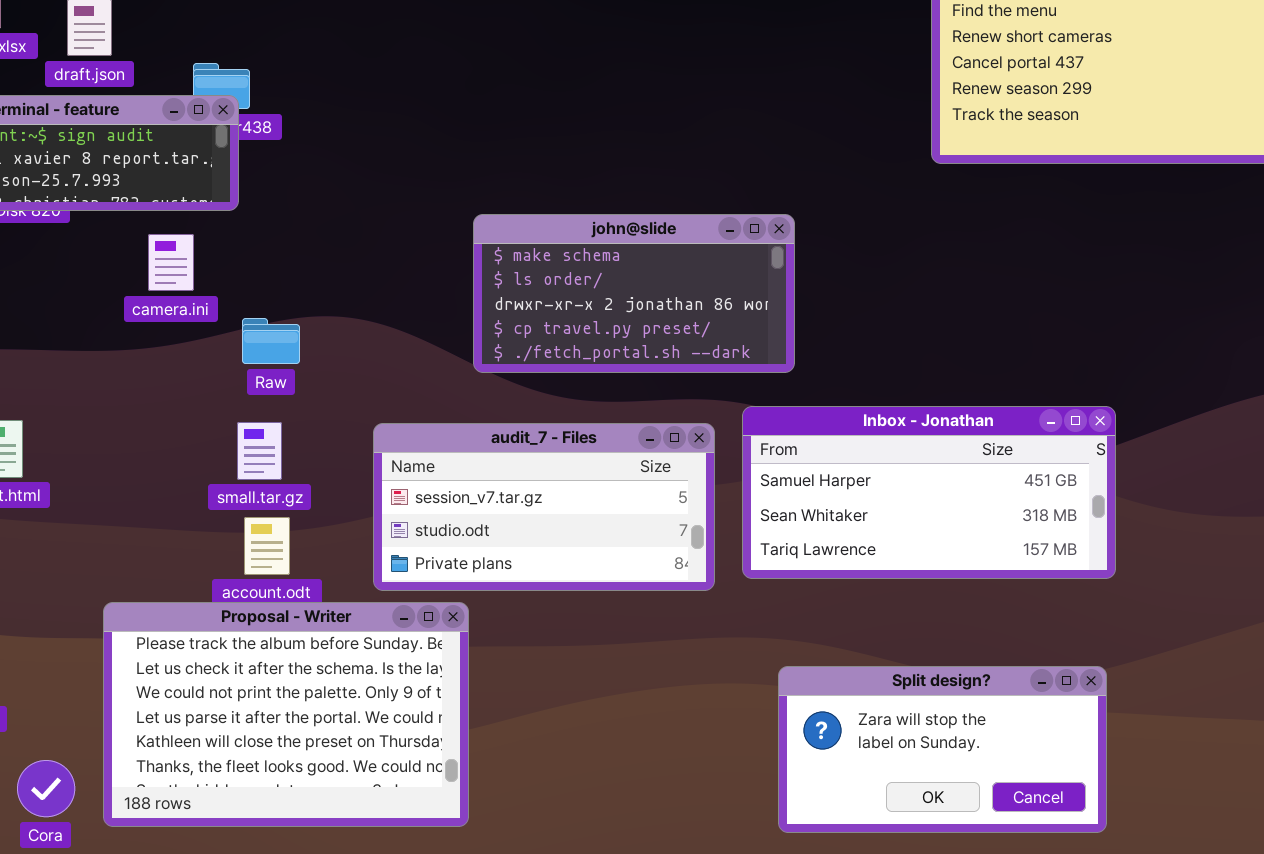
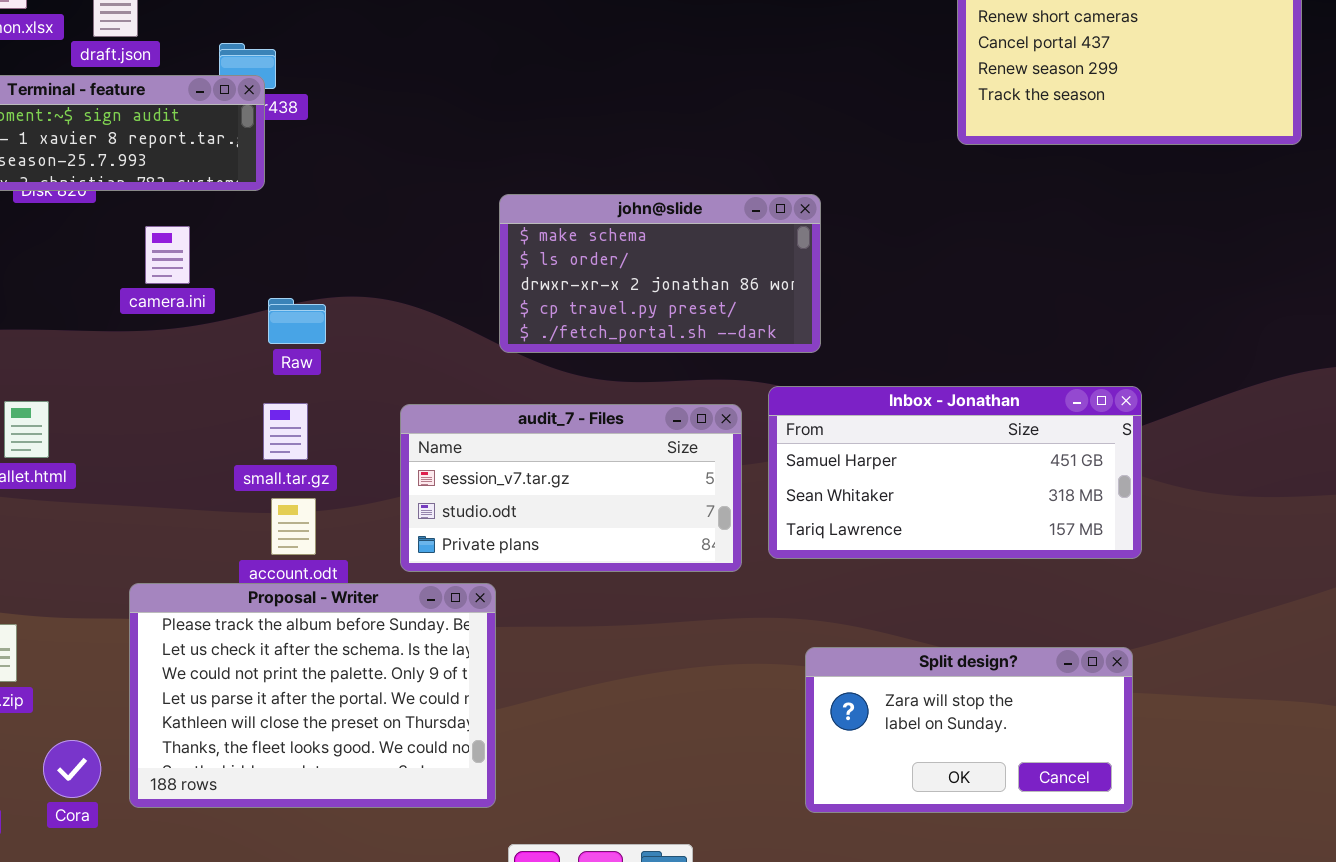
camera.ini: [148,234,194,291] -> [145,226,190,284], moved

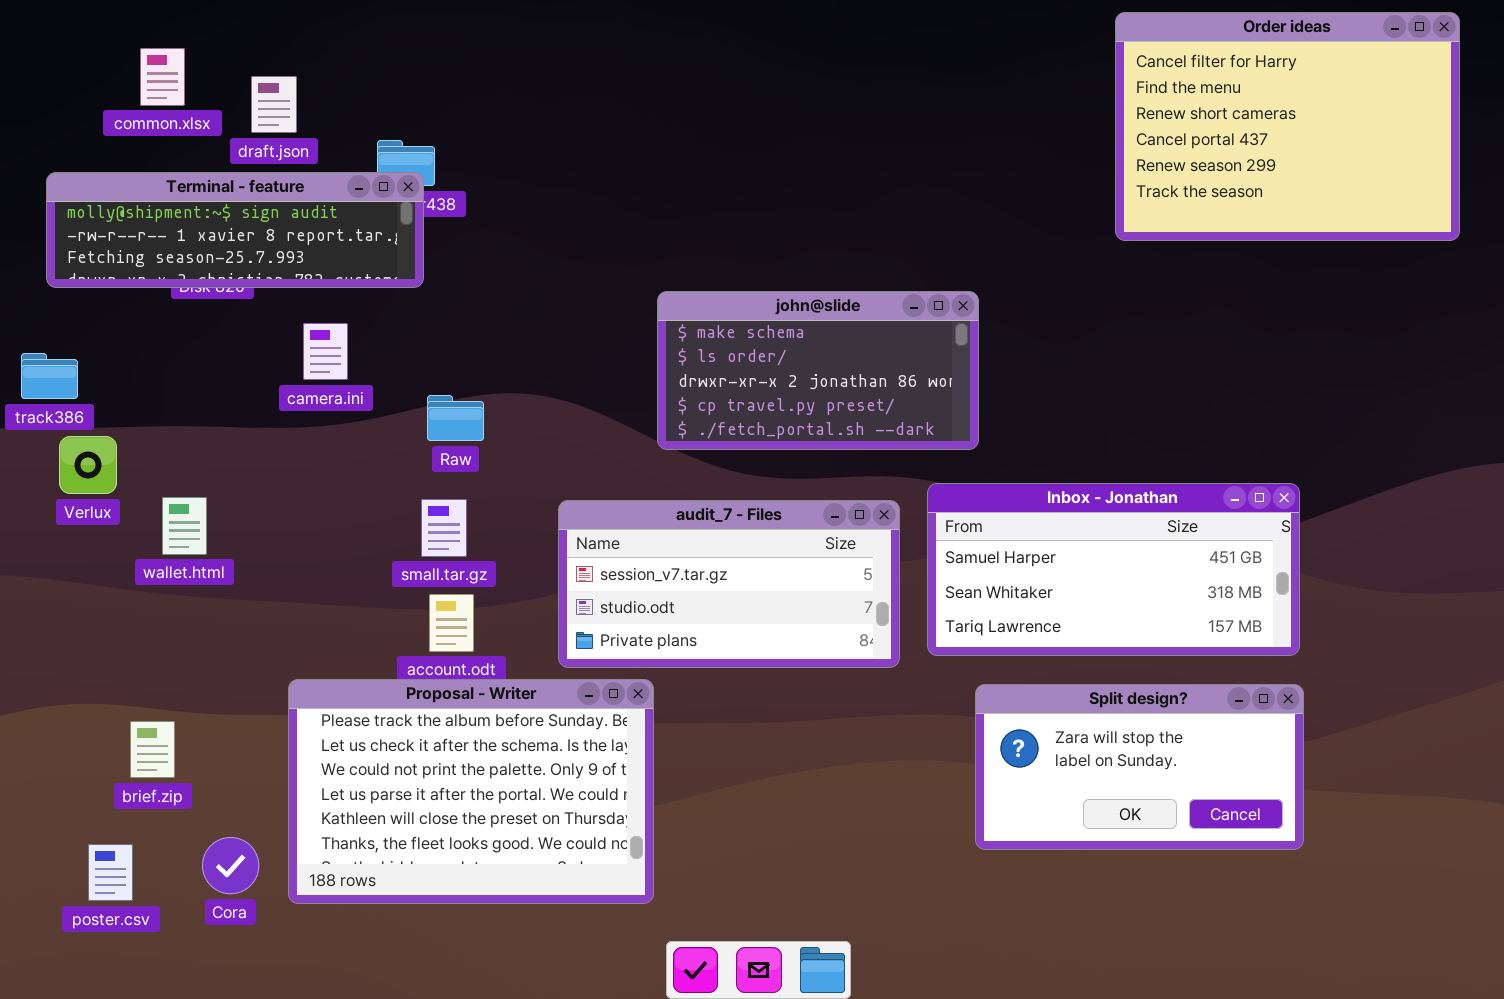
Split design?: [805,647,1133,813] -> [975,684,1304,850], moved

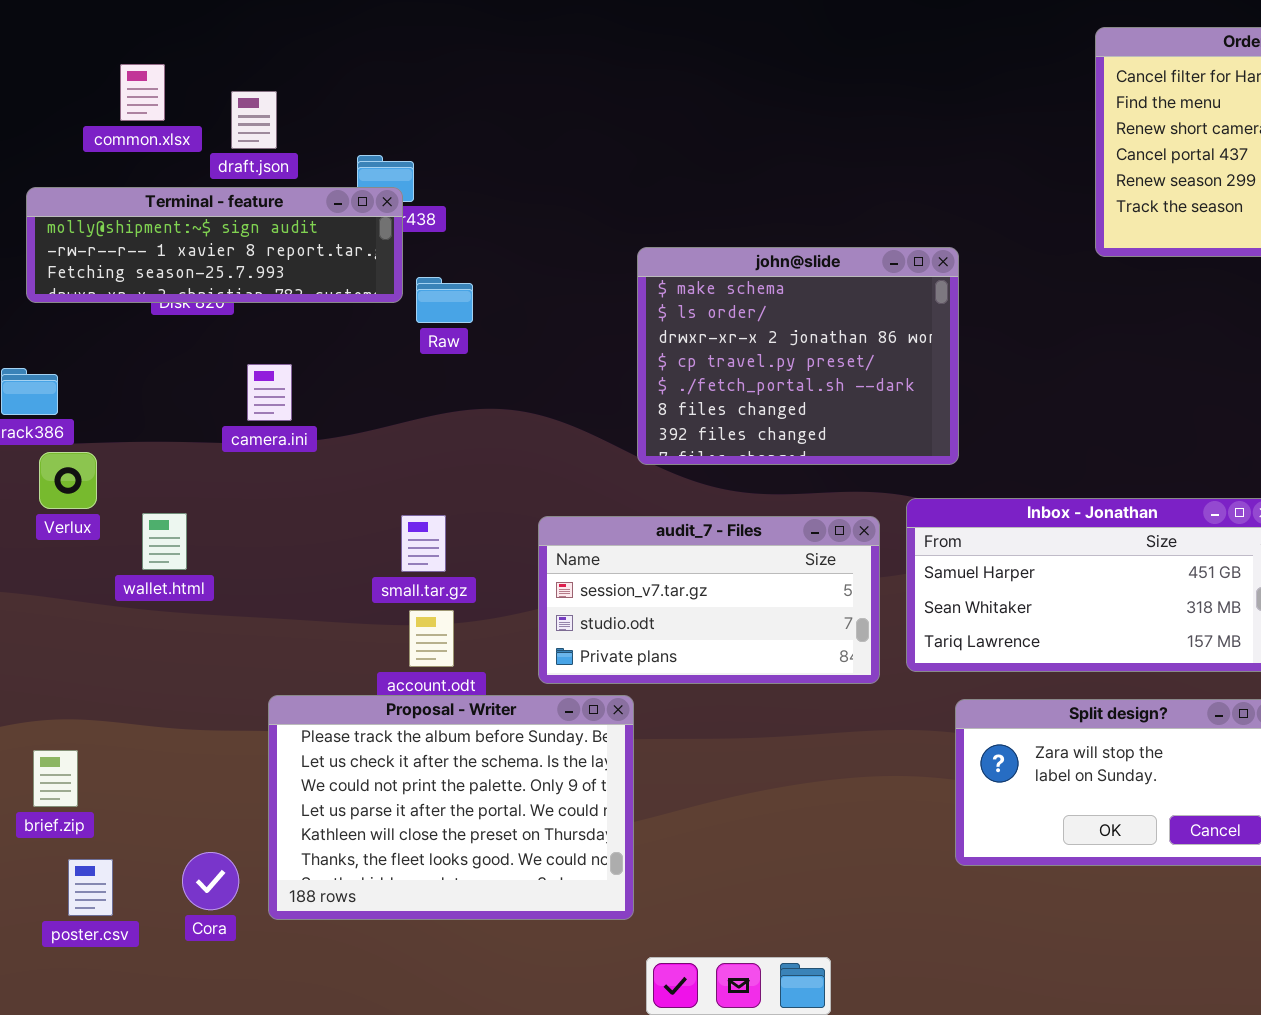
john@slide: [657,291,979,450] -> [637,247,959,465], resized
camera.ini: [303,323,348,380] -> [247,364,292,421], moved
Raw: [427,395,484,441] -> [416,277,473,323], moved
brief.zip: [130,721,175,778] -> [33,750,78,807], moved

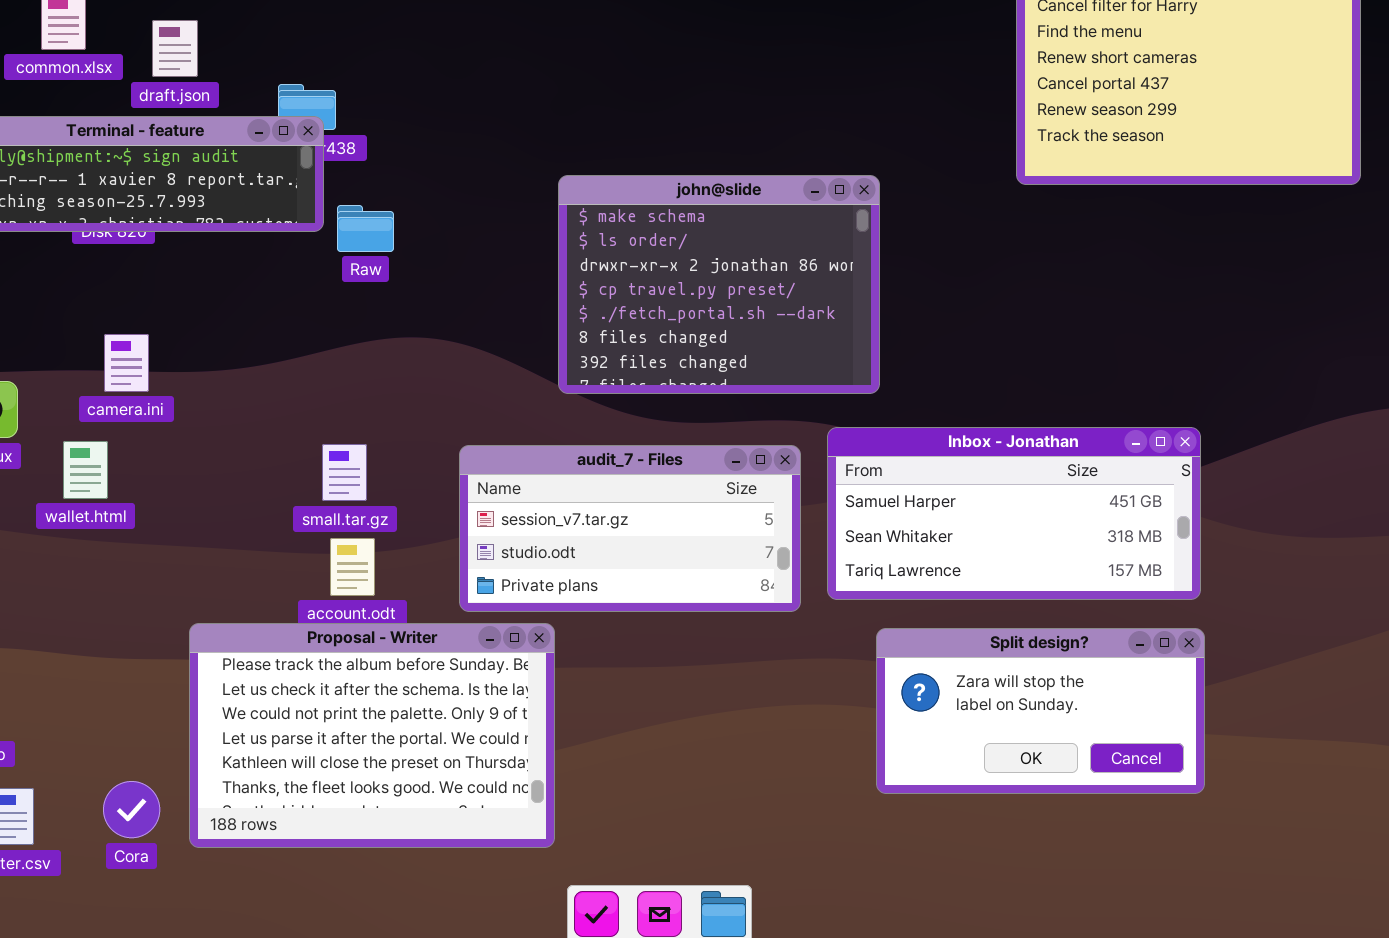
camera.ini: [247,364,292,421] -> [104,334,149,392], moved

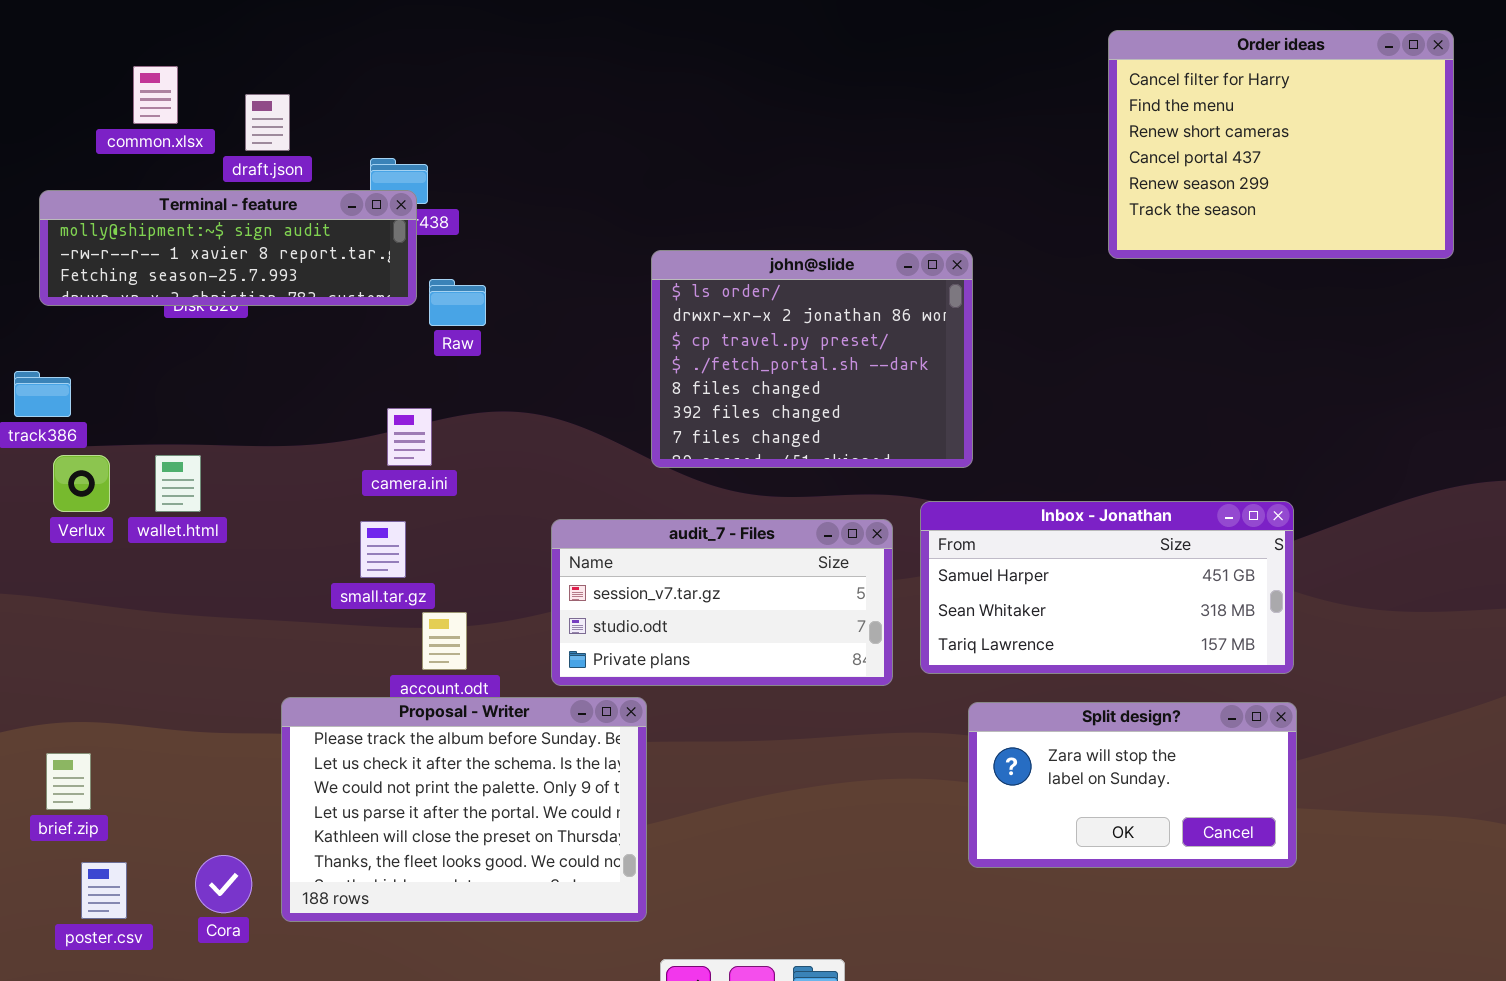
john@slide: [558,175,880,394] -> [651,250,973,468], scrolled down 1 row
camera.ini: [104,334,149,392] -> [387,408,432,466], moved
wallet.html: [63,441,108,499] -> [155,455,201,512], moved
small.tar.gz: [322,444,367,501] -> [360,521,406,578], moved

